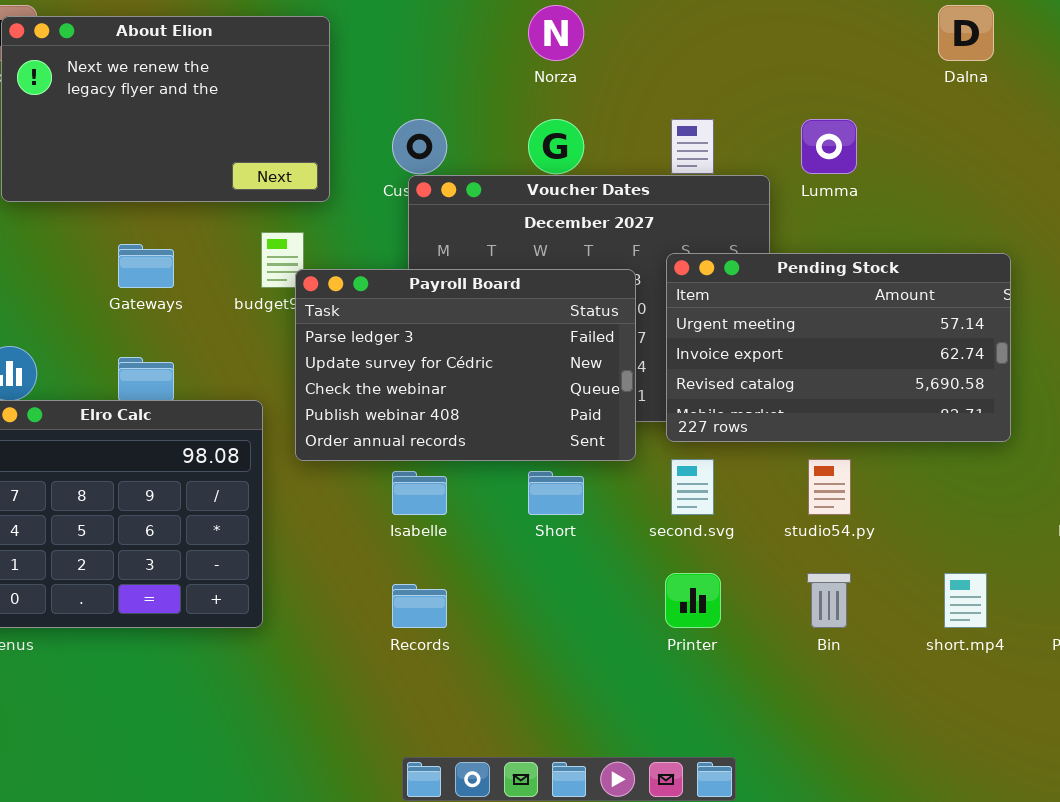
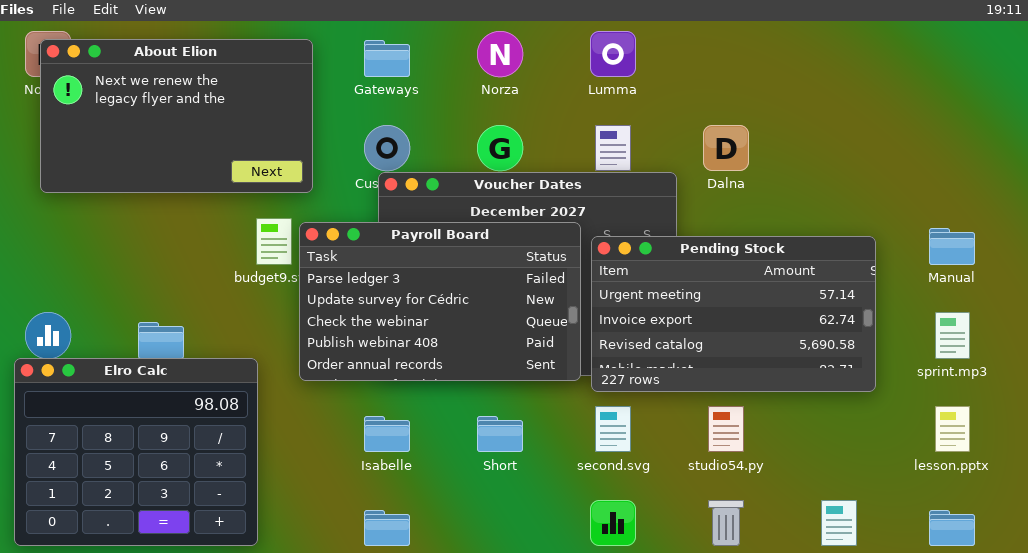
Dalna: [938,5,994,61] -> [703,125,749,171], moved
Lumma: [801,119,857,174] -> [590,31,636,77], moved
Gateways: [118,244,174,288] -> [364,40,410,77], moved
Payroll Board: [295,269,636,461] -> [299,222,581,381], moved

